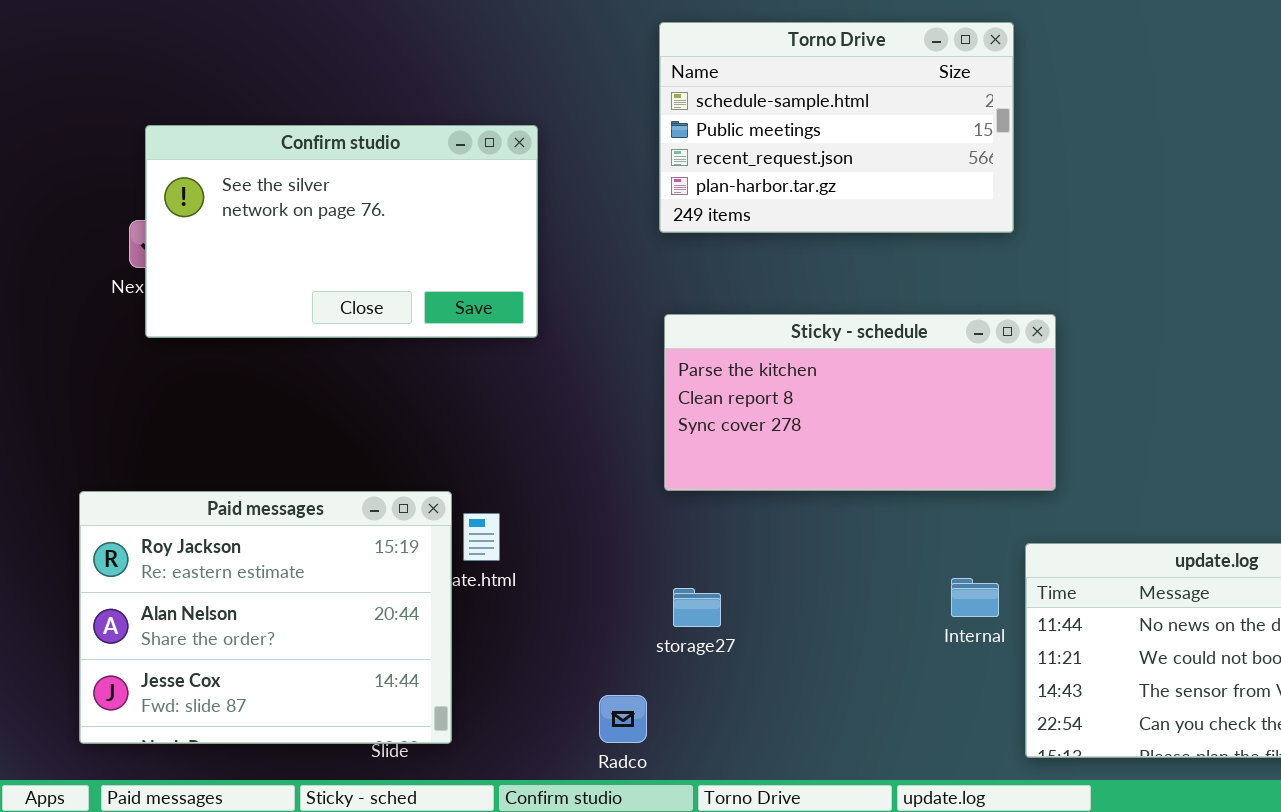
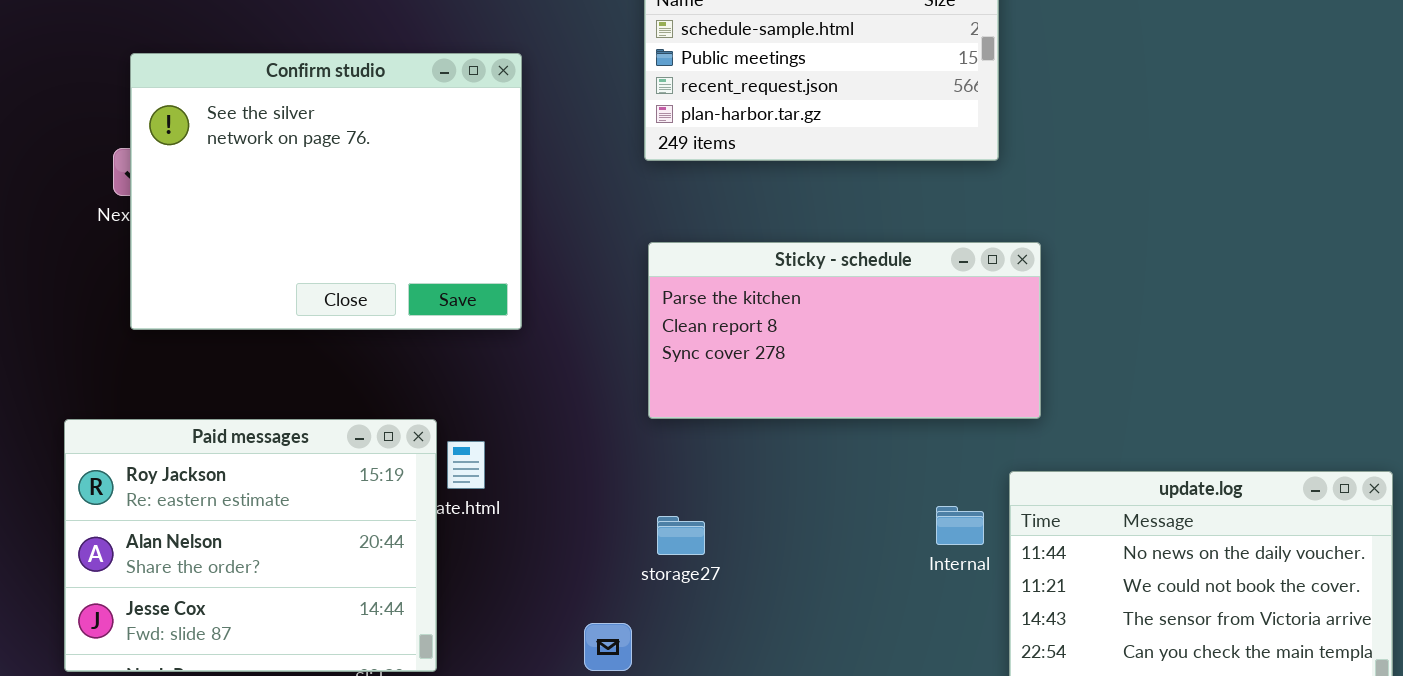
Confirm studio: [145,125,538,338] -> [130,53,522,330], resized

